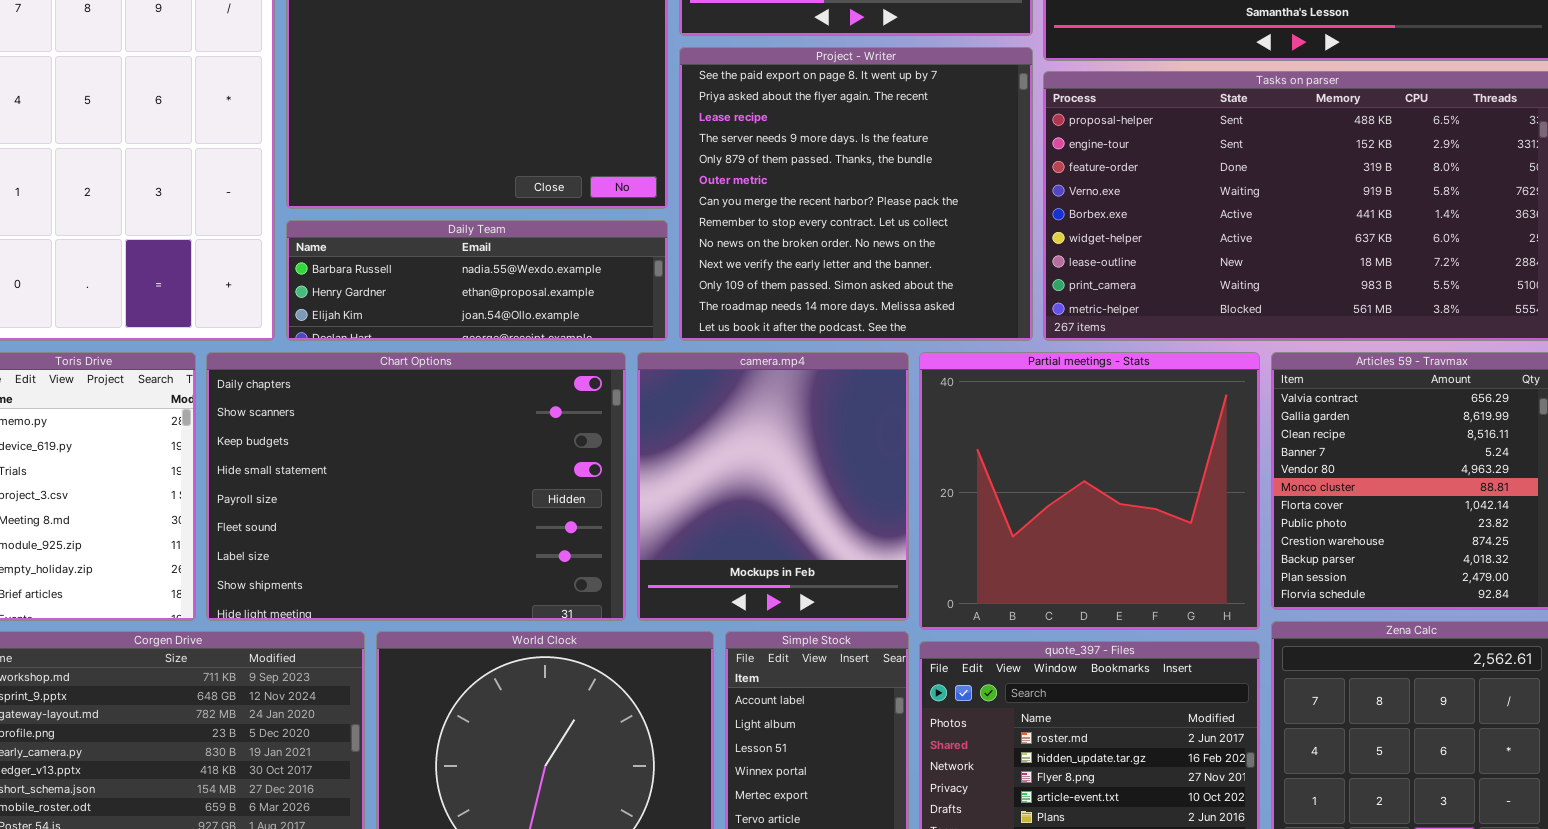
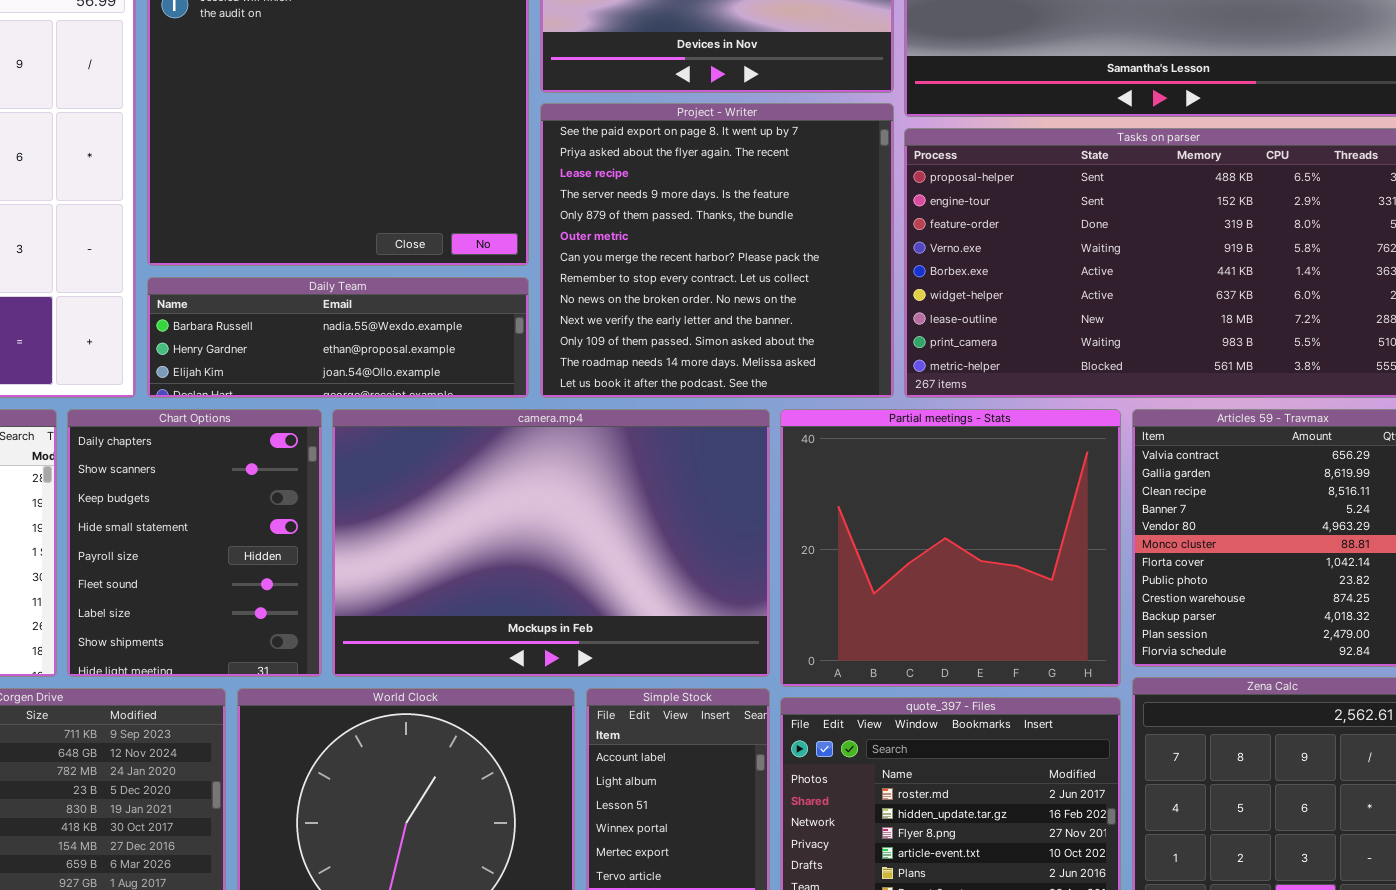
Chart Options: [206,352,626,621] -> [67,409,322,677], resized
camera.mp4: [637,352,909,621] -> [332,409,770,677], resized

